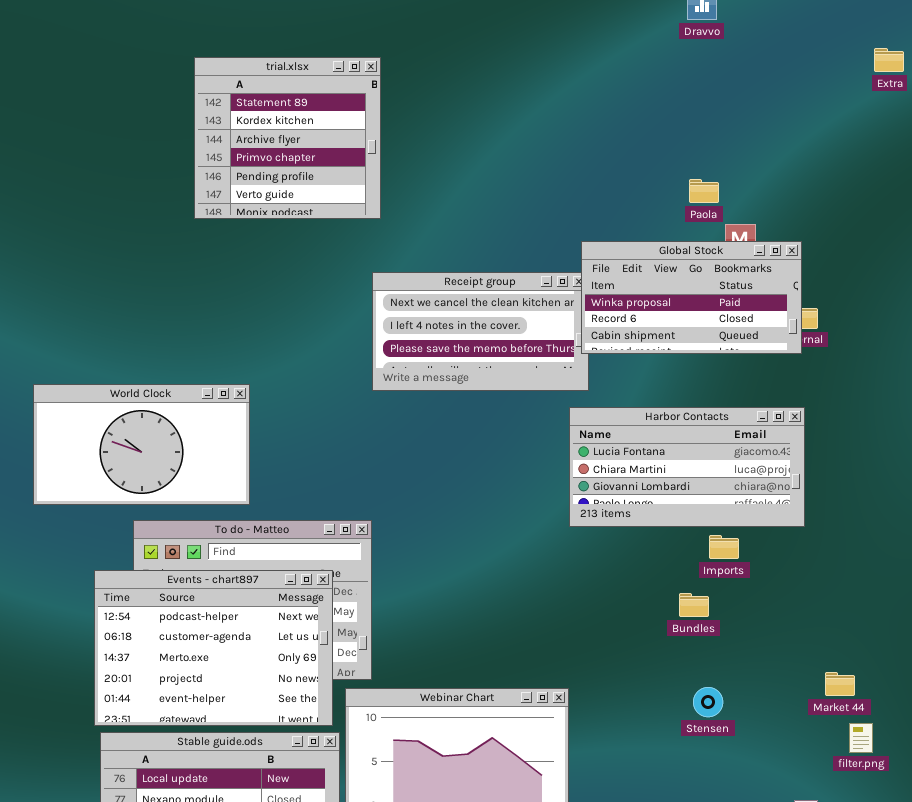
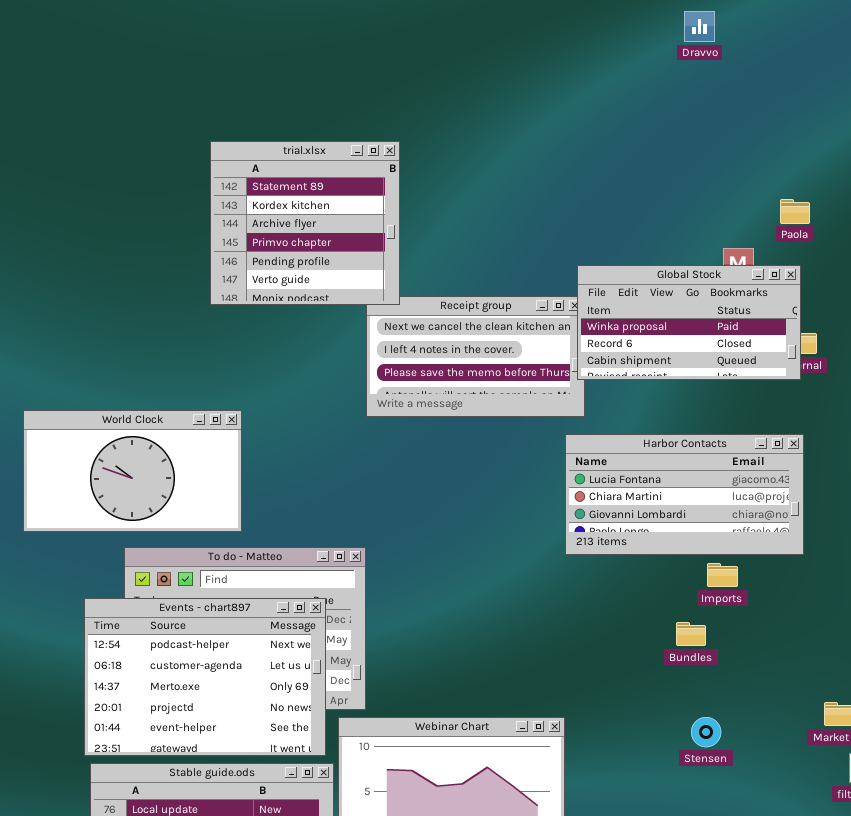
trial.xlsx: [194,57,381,219] -> [210,141,400,305], moved
Paola: [689,179,719,203] -> [780,199,810,224], moved

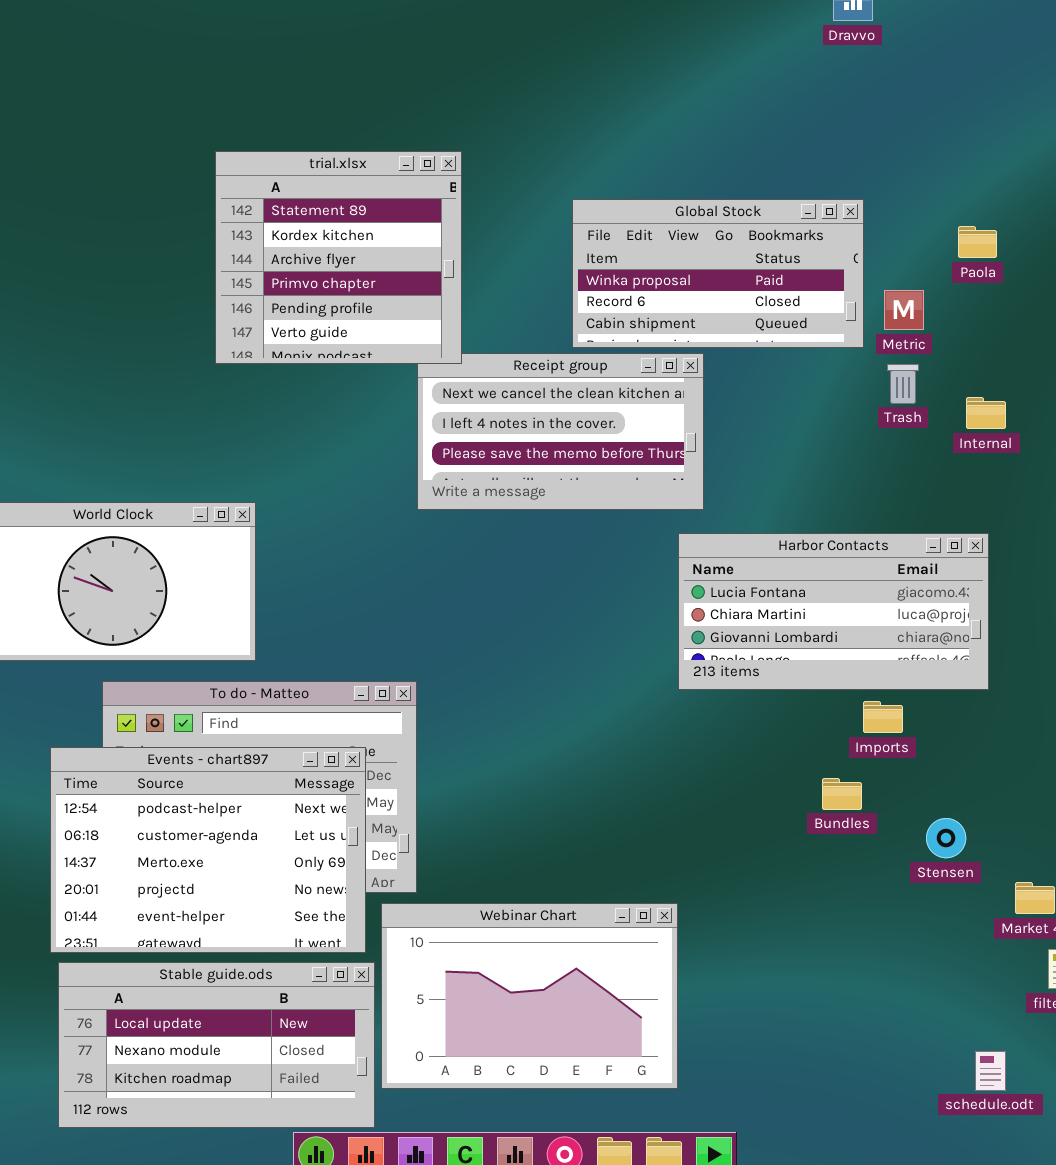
Global Stock: [577,265,801,380] -> [572,199,864,348], moved
Stensen: [691,717,721,747] -> [926,818,966,858], moved

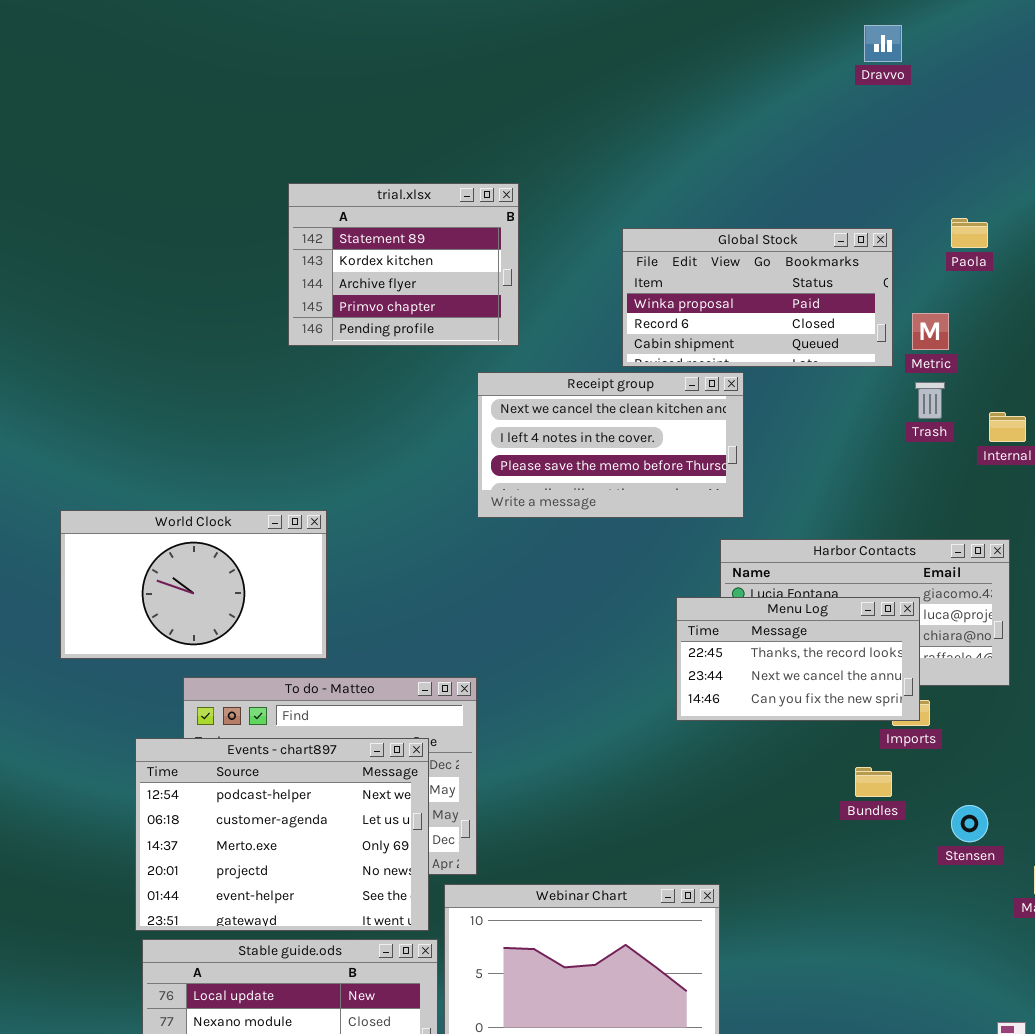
trial.xlsx: [215,151,462,364] -> [288,183,519,346], resized
Paola: [958,226,997,258] -> [951,218,988,248], moved
Menu Log: none -> [676,597,920,721], opened

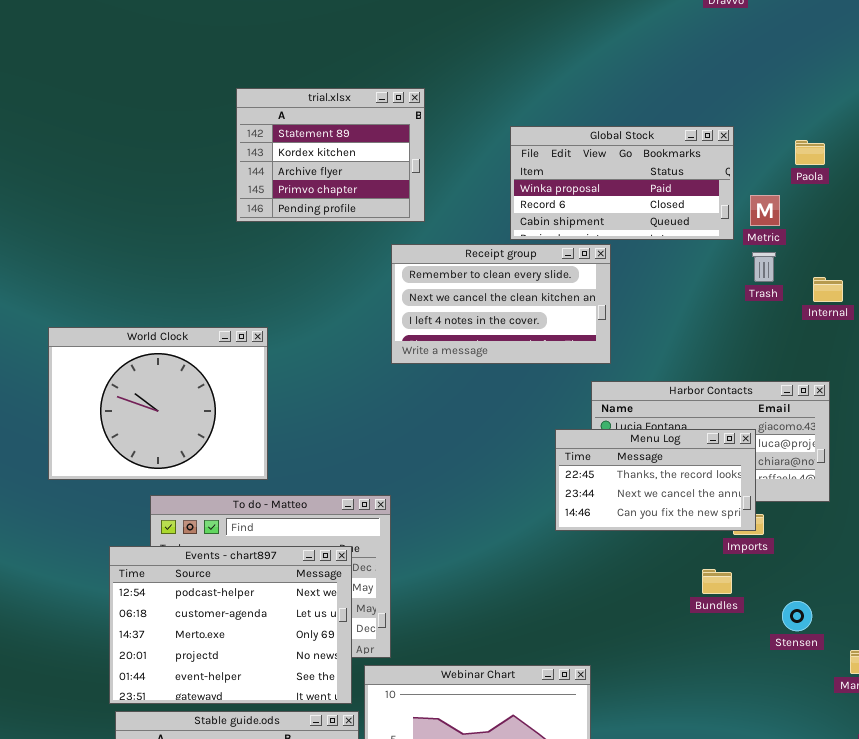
Paola: [951,218,988,248] -> [795,140,825,165], moved
Receipt group: [477,372,744,518] -> [391,244,611,364], scrolled up 1 row
World Clock: [60,510,327,659] -> [48,327,268,480], resized

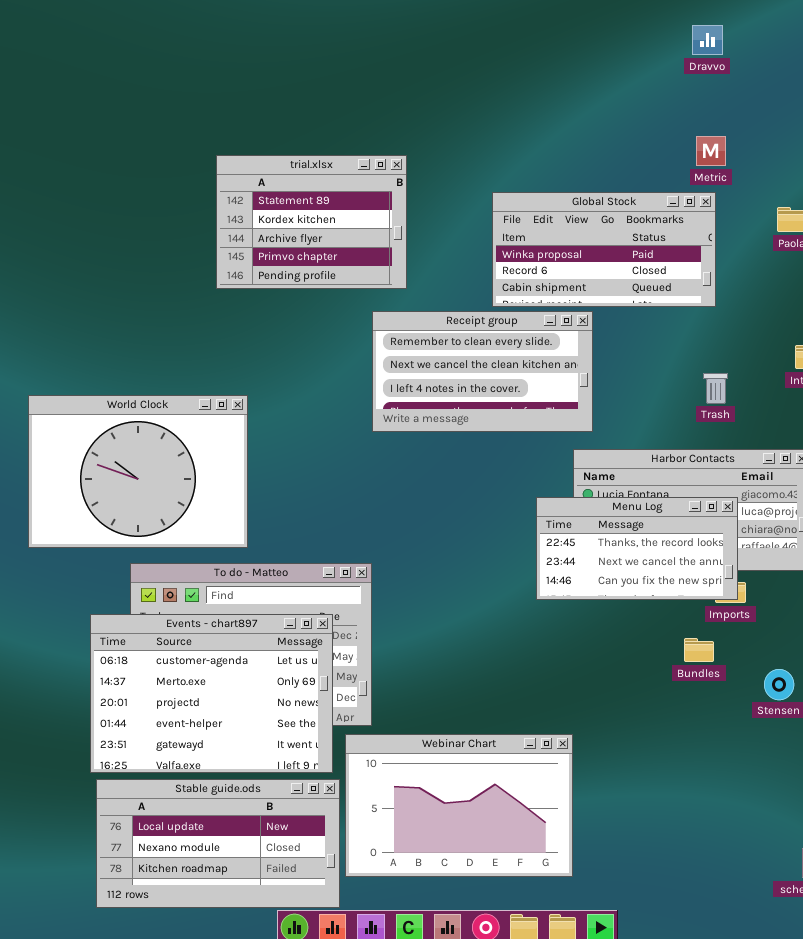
Metric: [750,195,780,226] -> [696,136,726,166], moved
Trash: [752,252,776,282] -> [703,373,728,404], moved
Events - chart897: [109,546,352,704] -> [90,614,333,773], scrolled down 1 row

